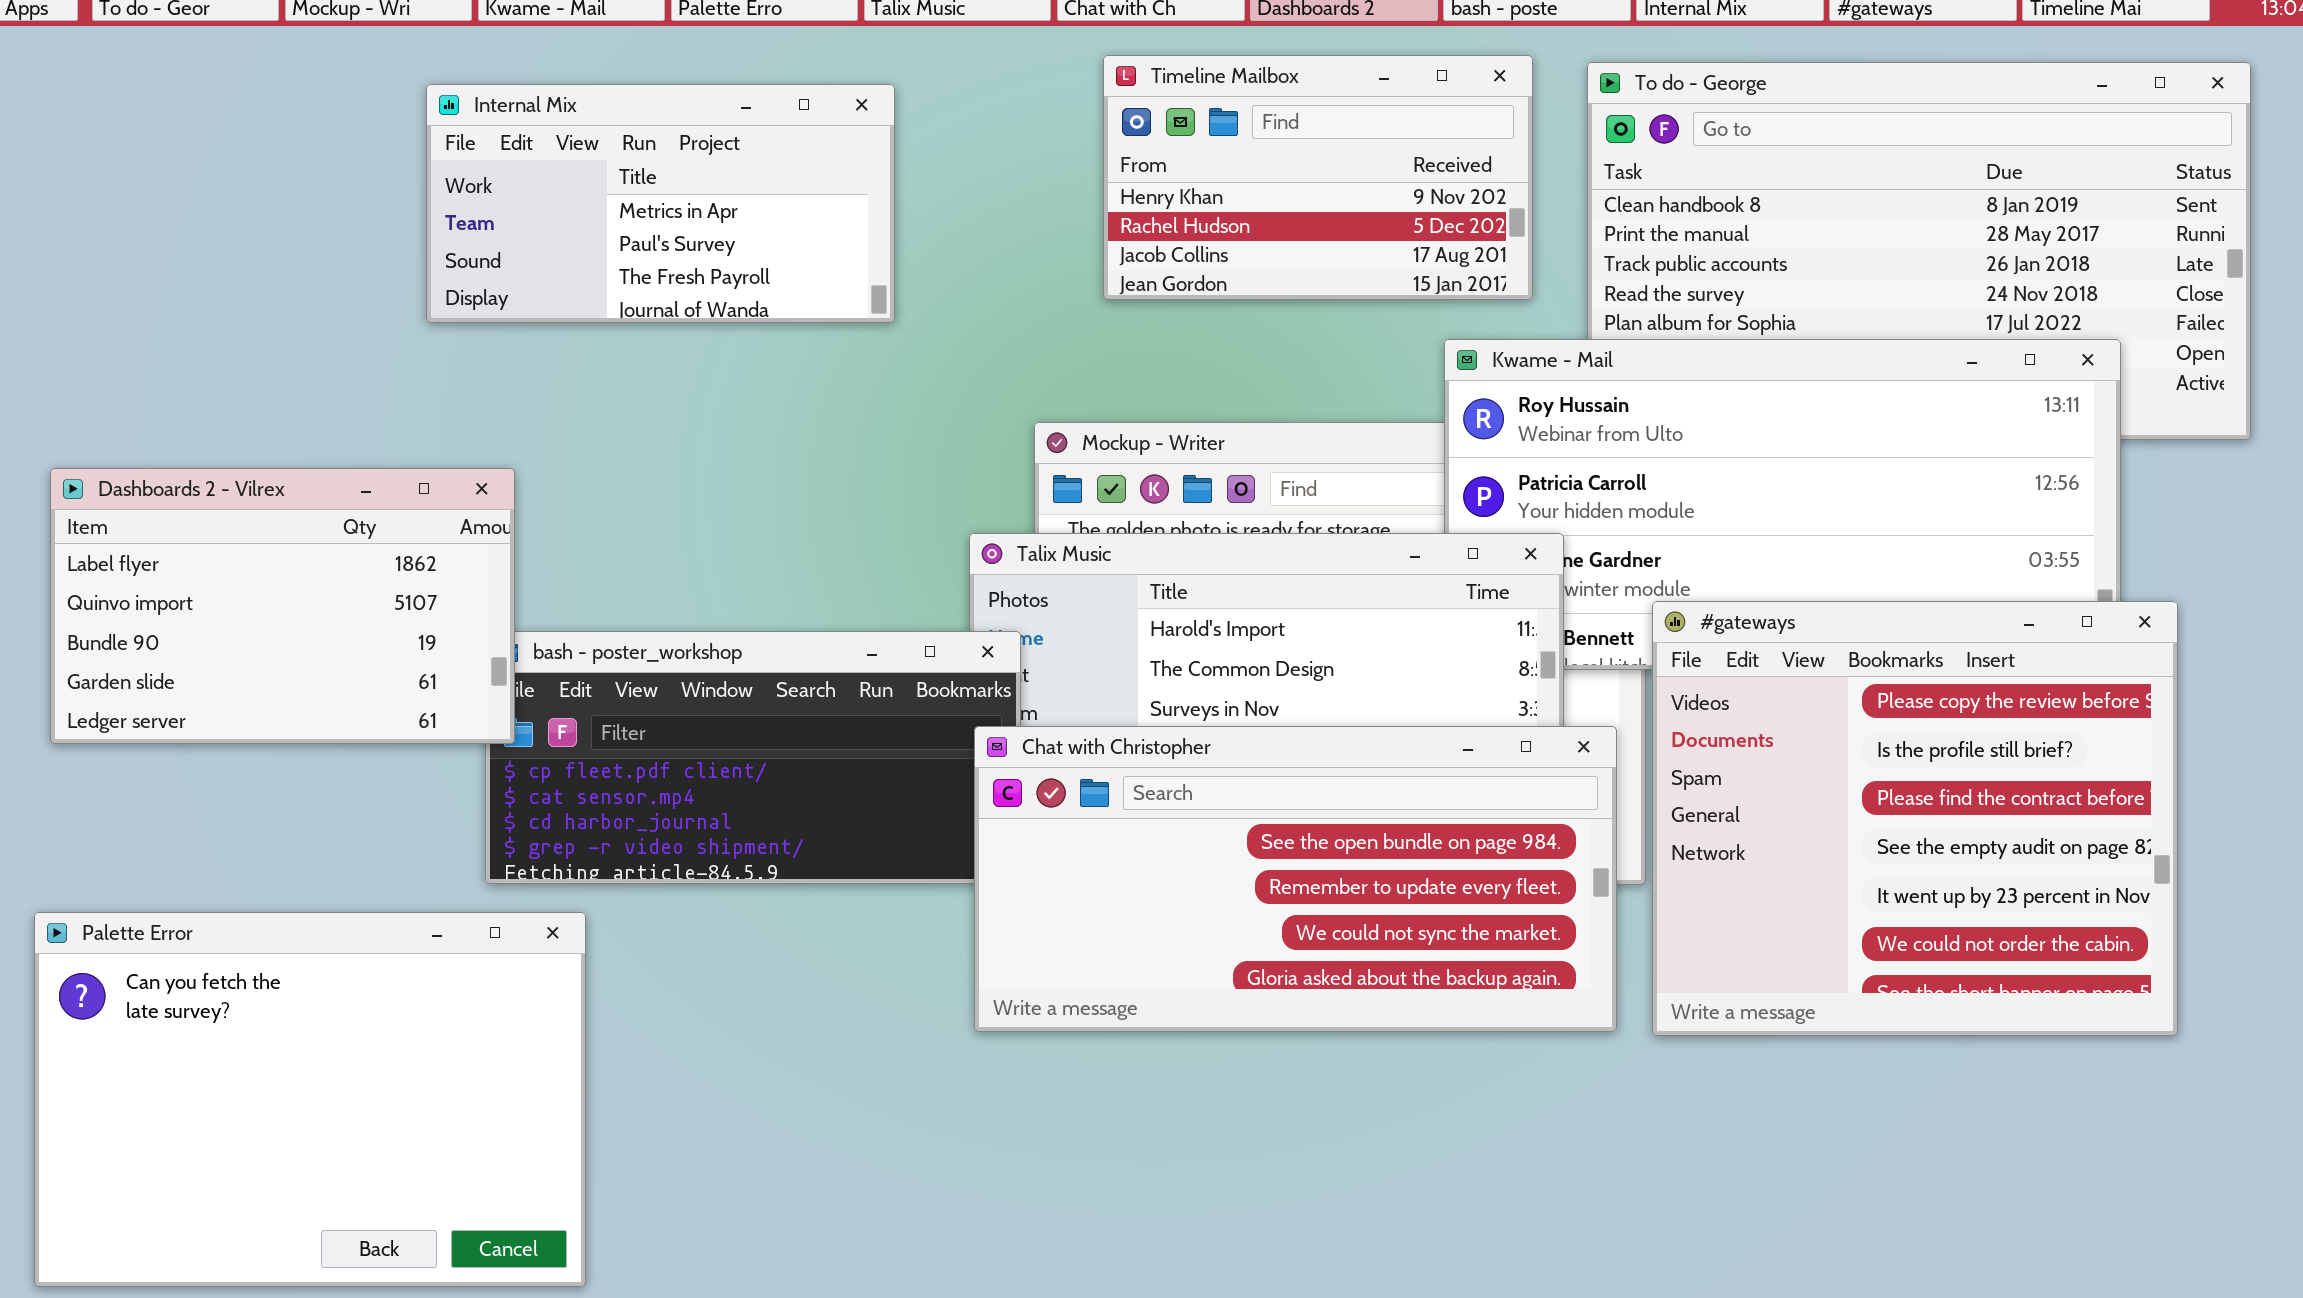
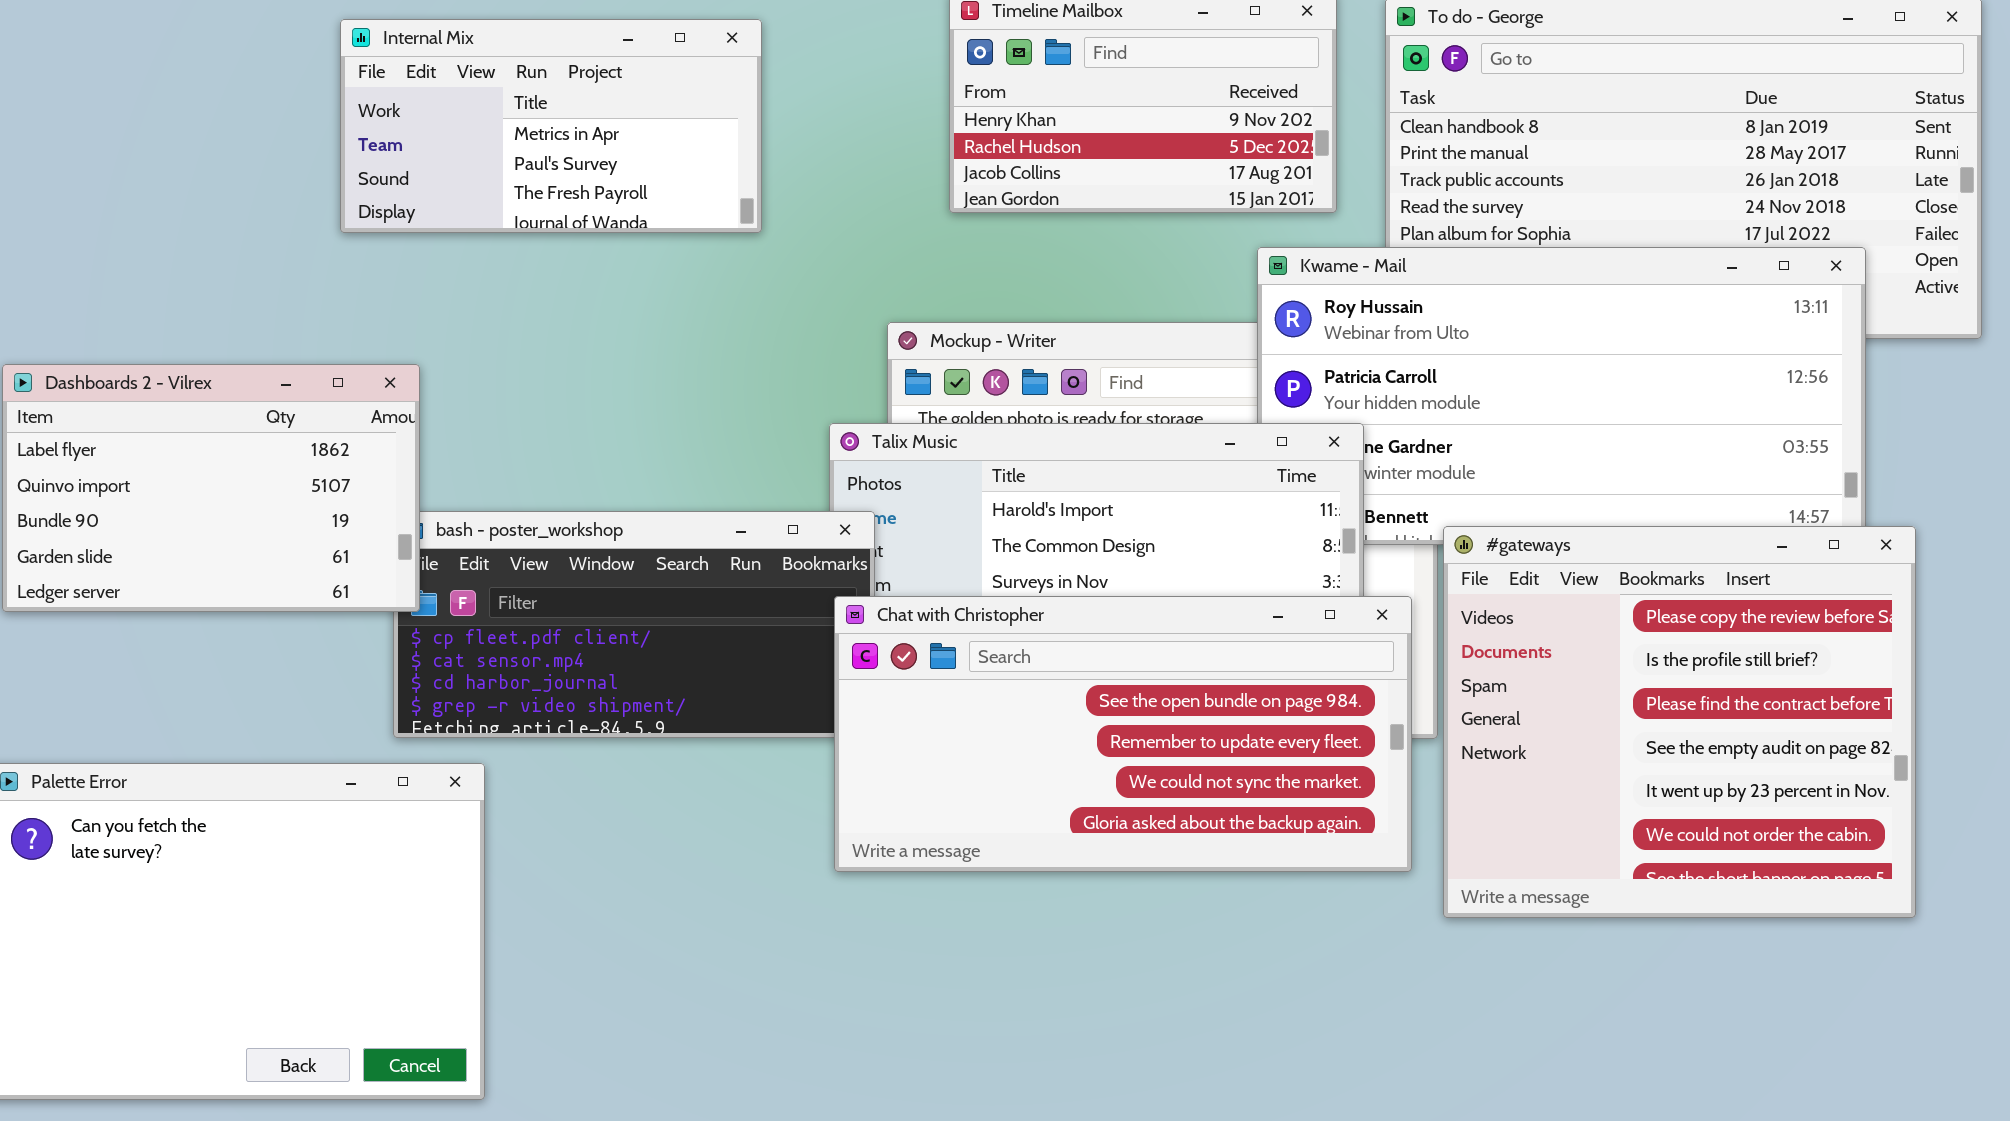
#gateways: [1652,601,2178,1036] -> [1443,526,1916,918], moved

